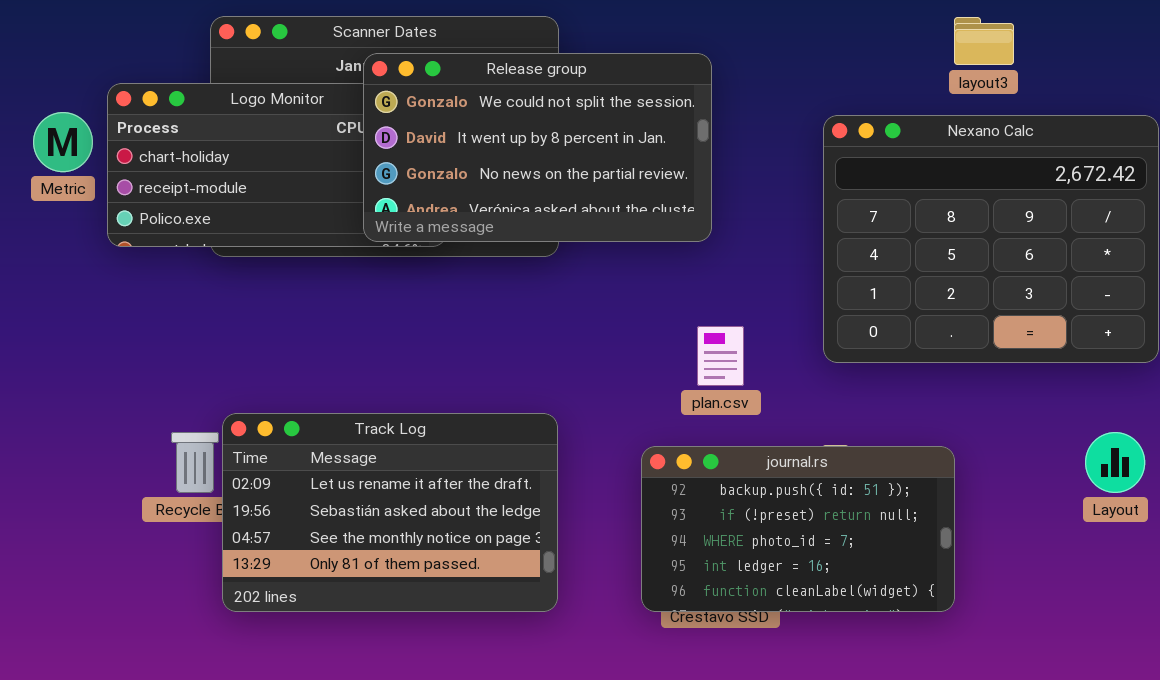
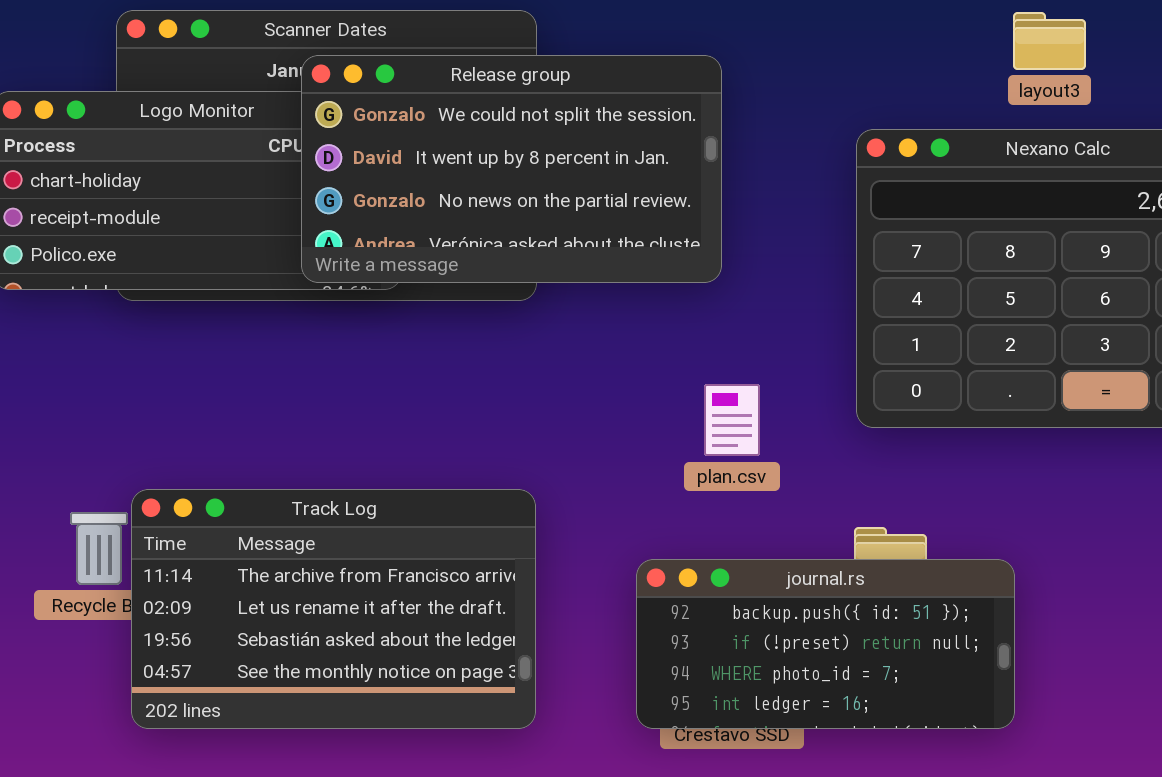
Track Log: [222,413,558,612] -> [131,489,536,729], scrolled up 1 row
journal.rs: [641,446,955,612] -> [636,559,1015,729], resized

